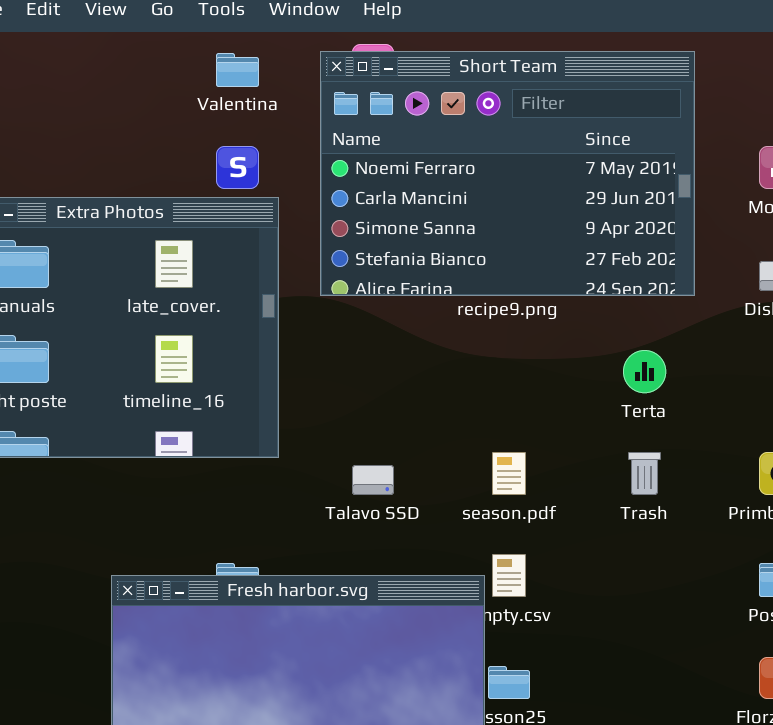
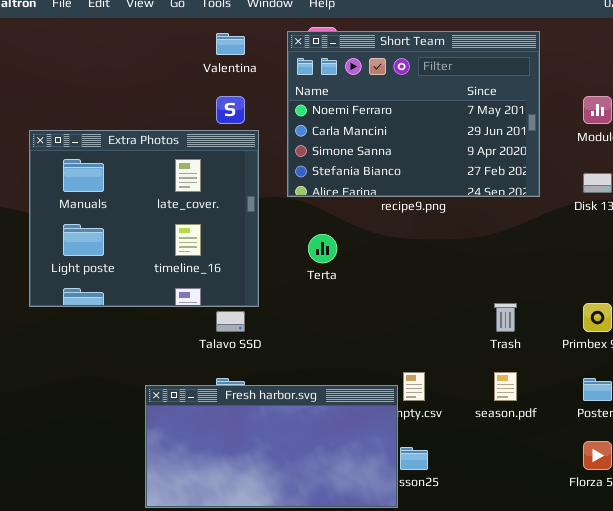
Terta: [623,350,666,393] -> [308,234,337,263], moved
season.pdf: [492,452,526,495] -> [494,372,517,401], moved
Talavo SSD: [352,465,394,495] -> [216,311,245,332], moved

